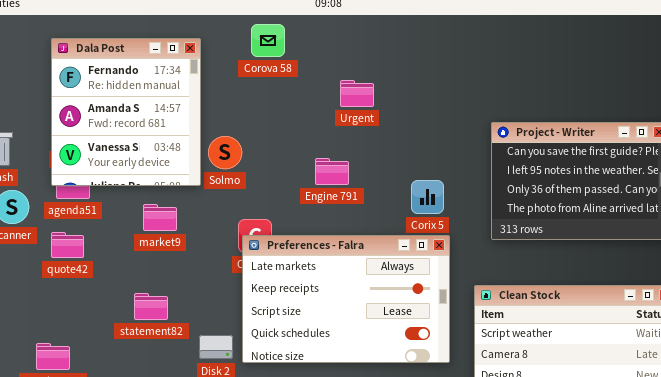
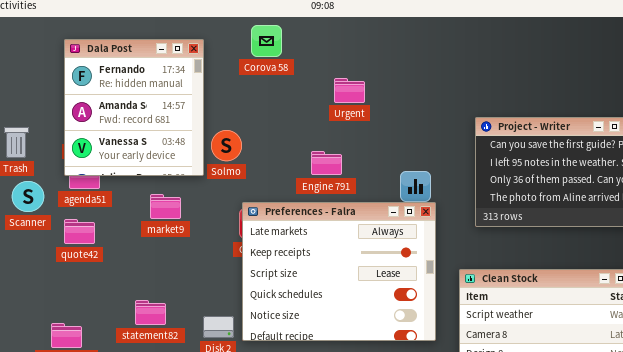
Preferences - Falra: [242,235,450,363] -> [242,202,436,341], resized
statement82: [134,293,168,320] -> [135,300,166,325], moved

